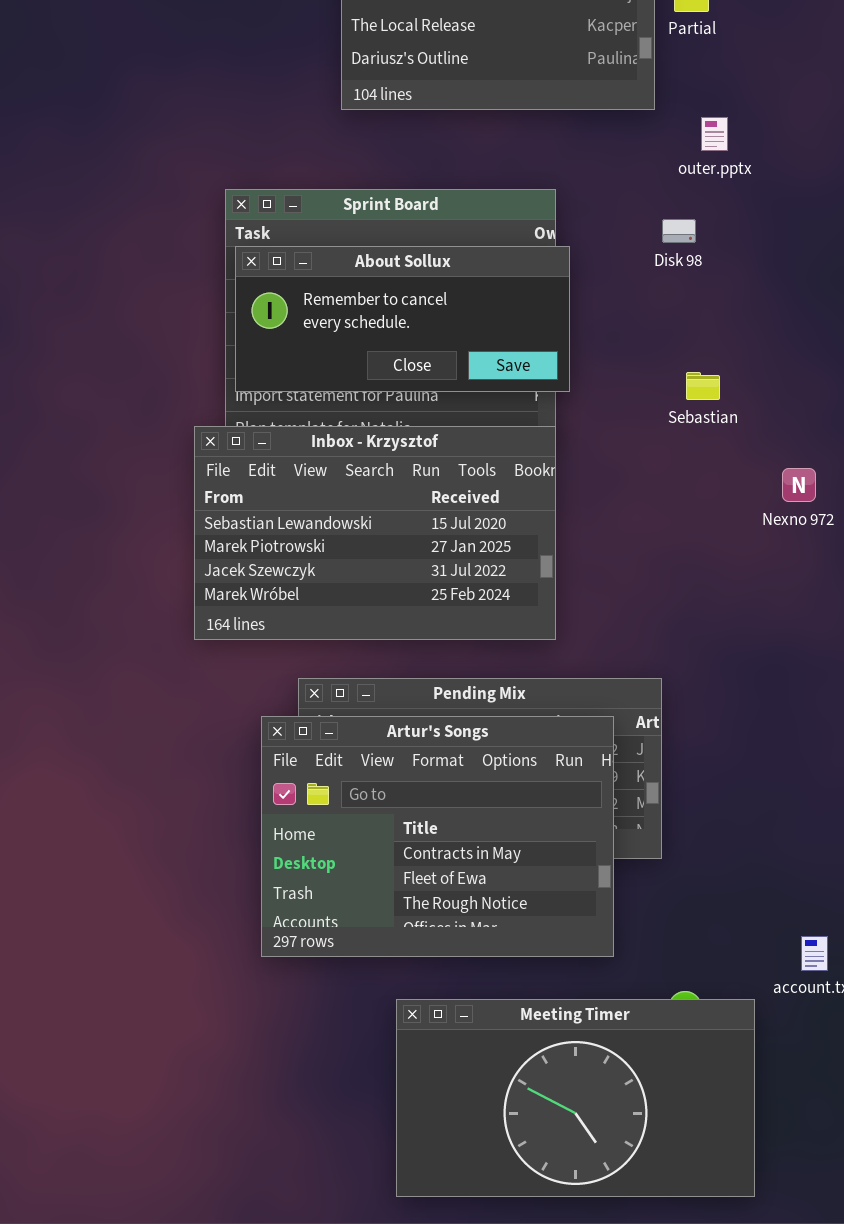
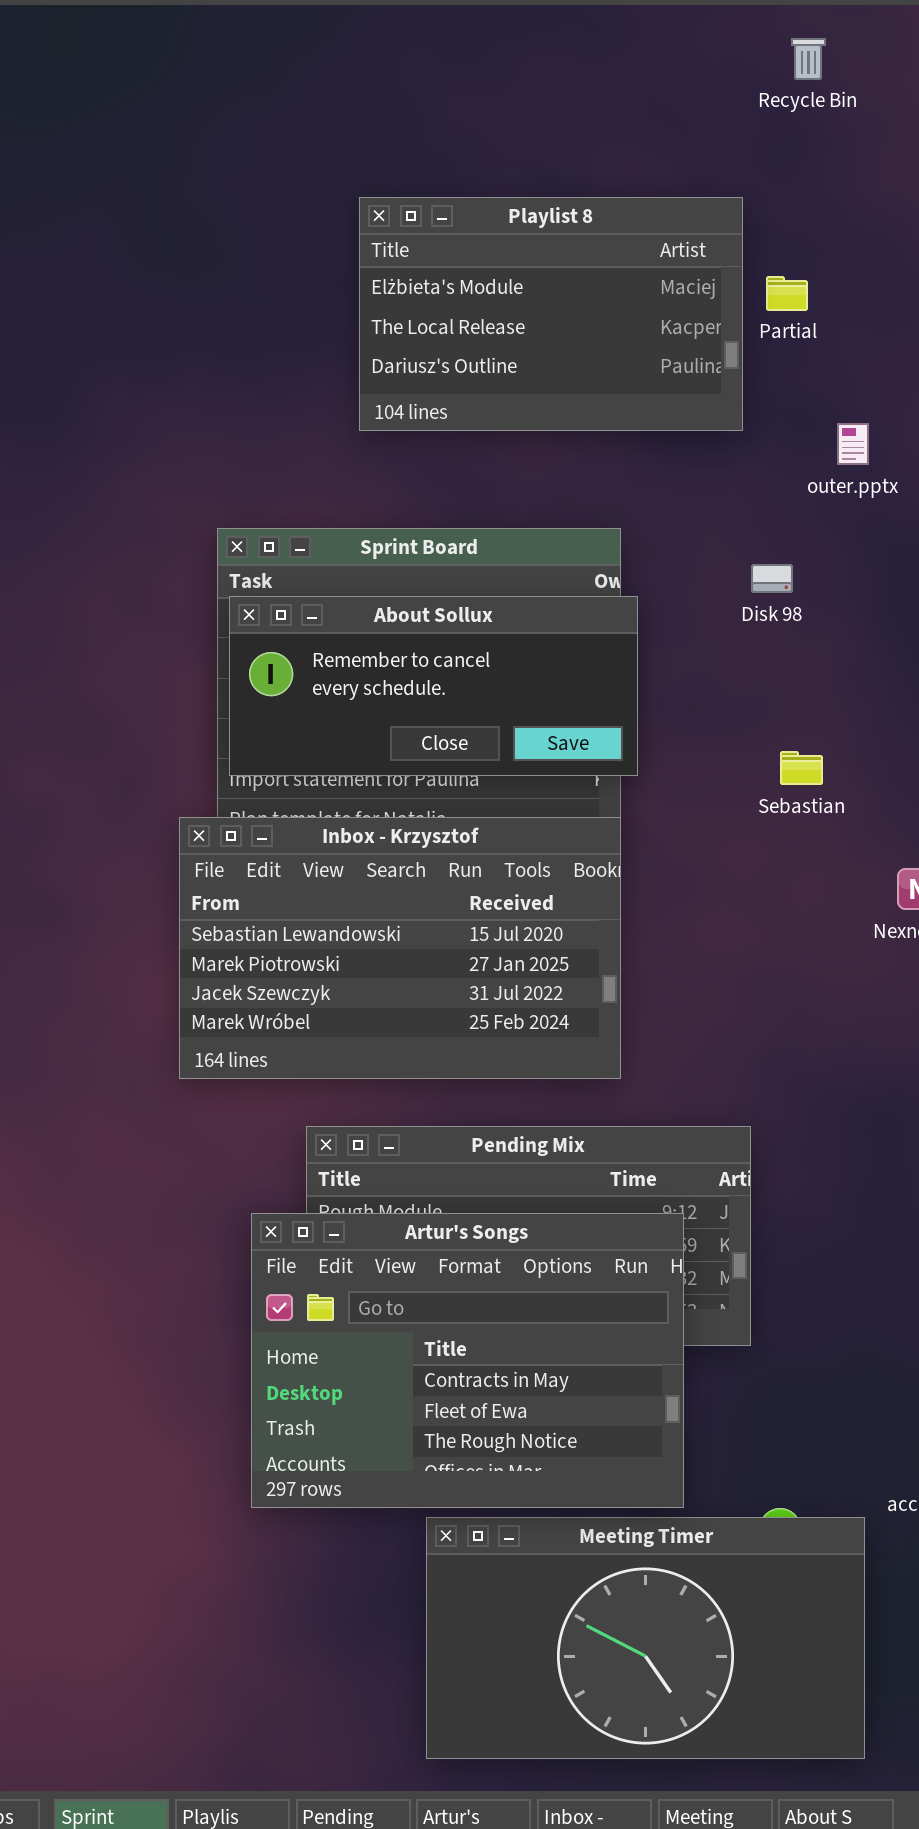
outer.pptx: [701,117,728,151] -> [837,423,869,465], moved
Artur's Songs: [261,716,614,957] -> [251,1213,684,1508], moved

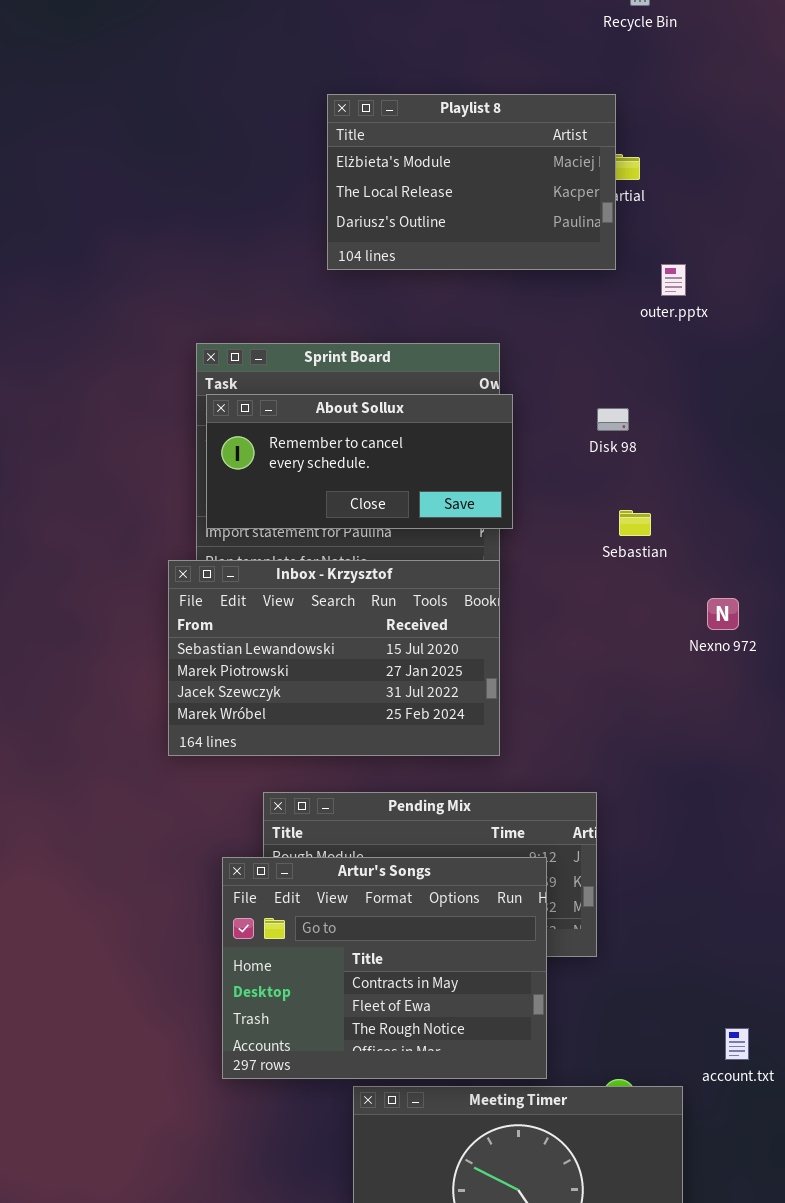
Playlist 8: [359,197,743,431] -> [327,94,616,270], moved
Disk 98: [751,564,793,593] -> [597,408,629,431], moved

